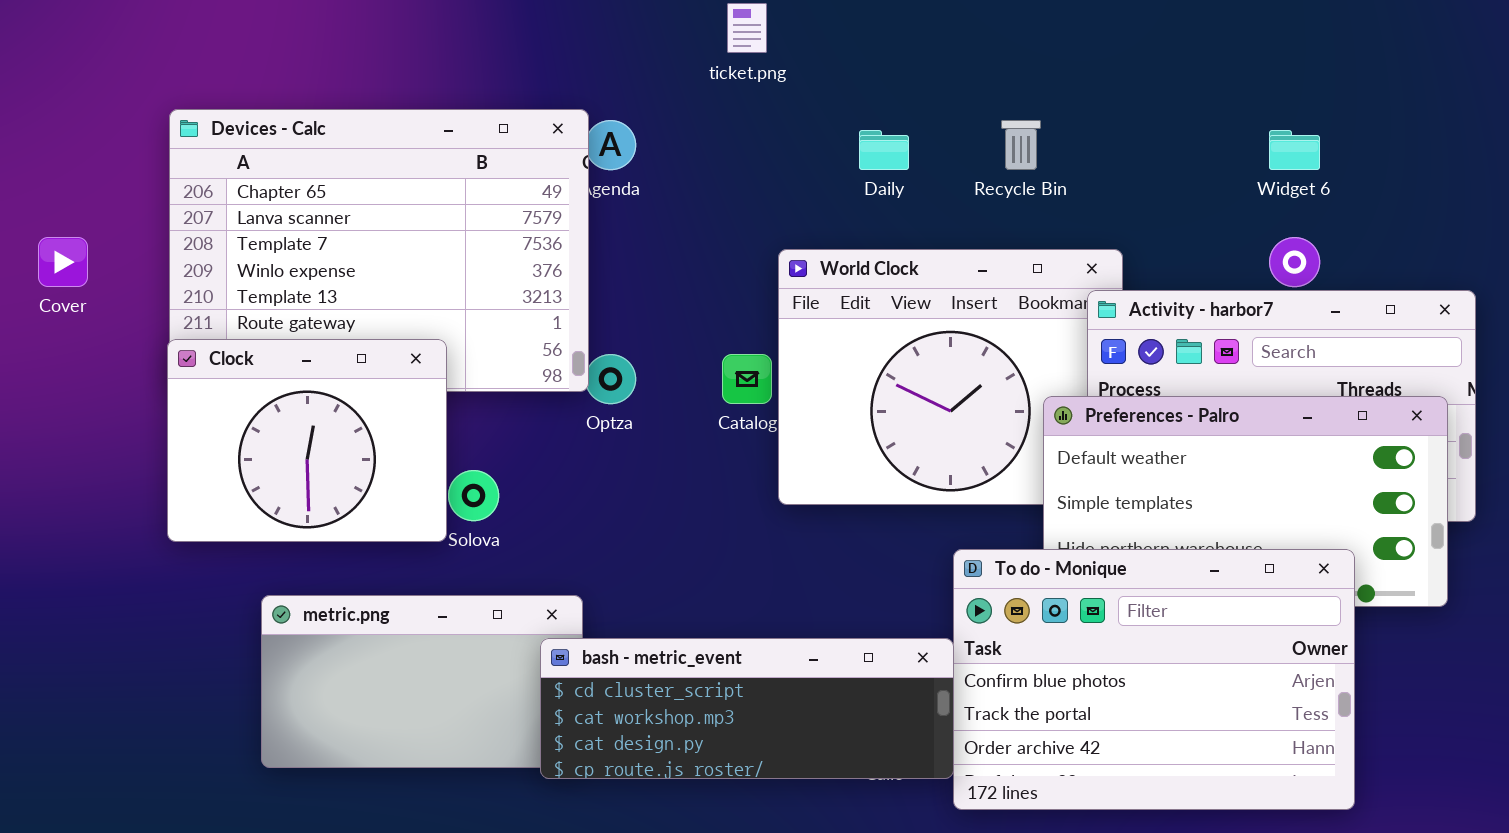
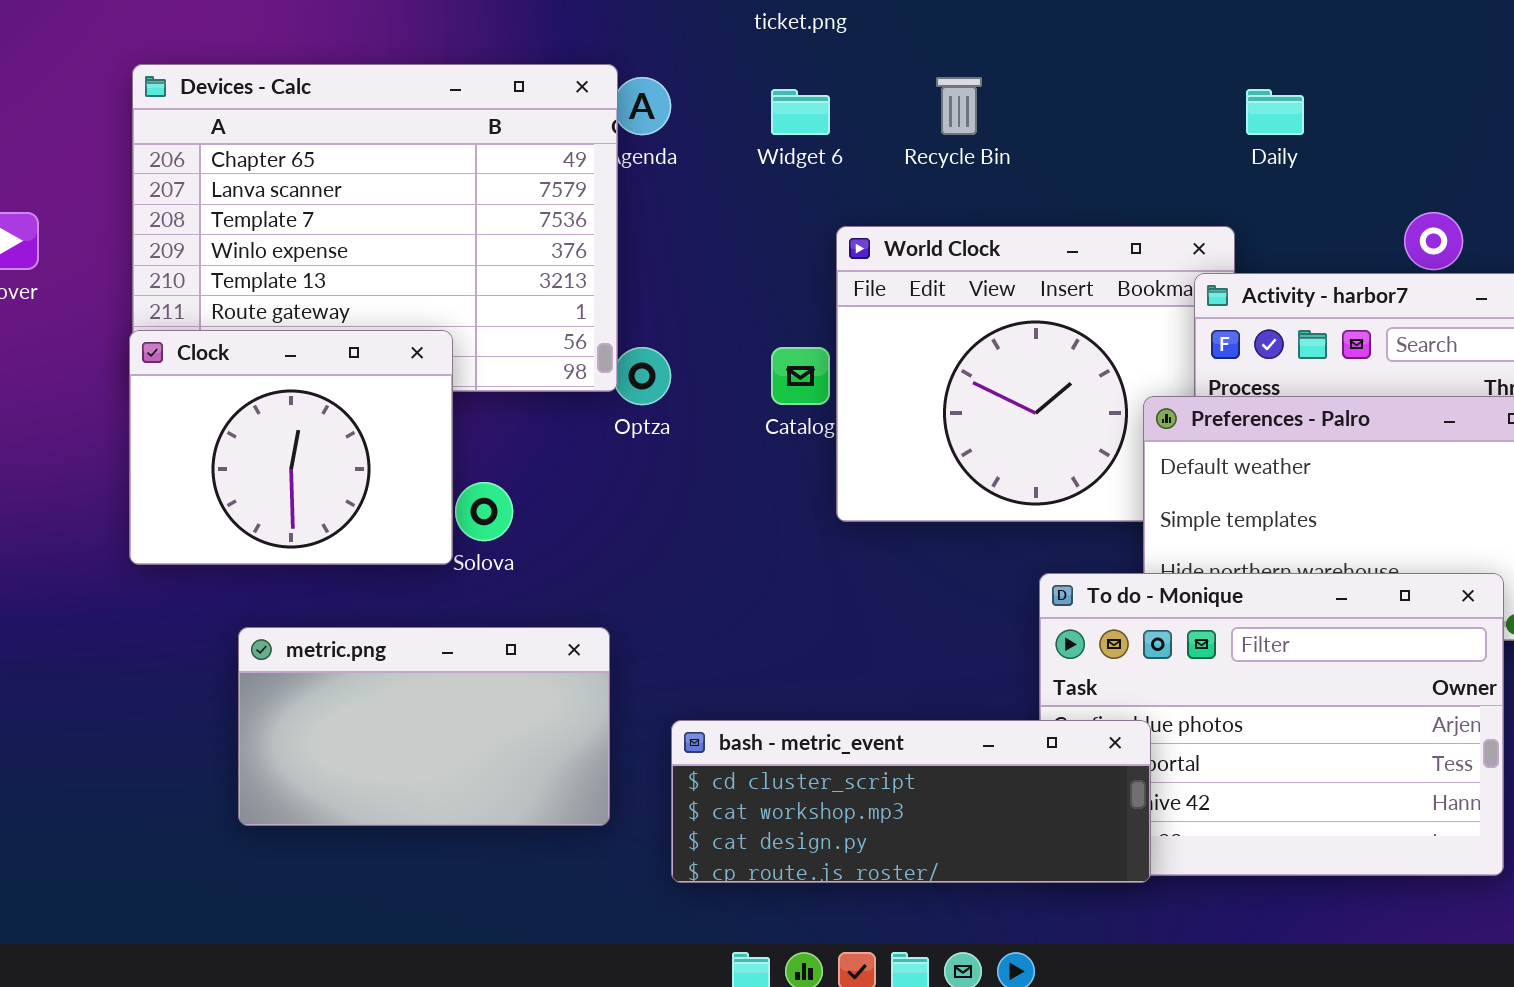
Recycle Bin: [1001,120,1041,170] -> [936,77,982,135], moved
Daily: [859,130,909,170] -> [1246,89,1304,135], moved
Widget 6: [1269,130,1320,170] -> [771,89,830,135], moved
bash - metric_event: [540,638,954,779] -> [671,720,1151,883], moved

